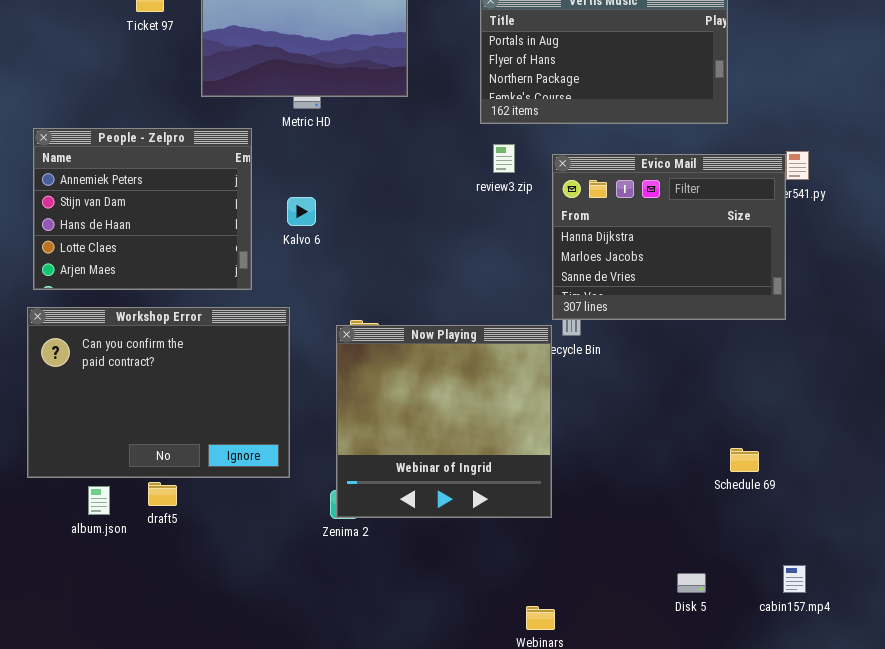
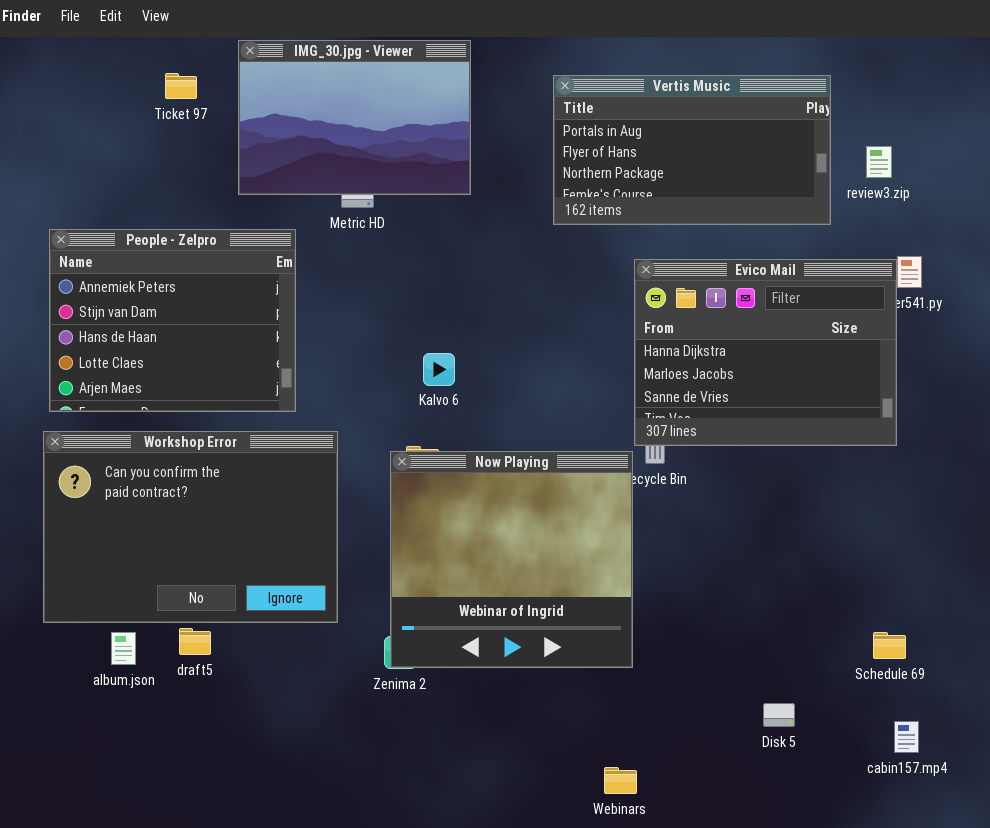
review3.zip: [493,144,515,173] -> [866,146,892,178], moved
Kalvo 6: [287,197,316,226] -> [423,353,455,386], moved
Schedule 69: [730,448,759,472] -> [873,632,906,659], moved
Disk 5: [677,573,706,593] -> [763,703,795,727], moved

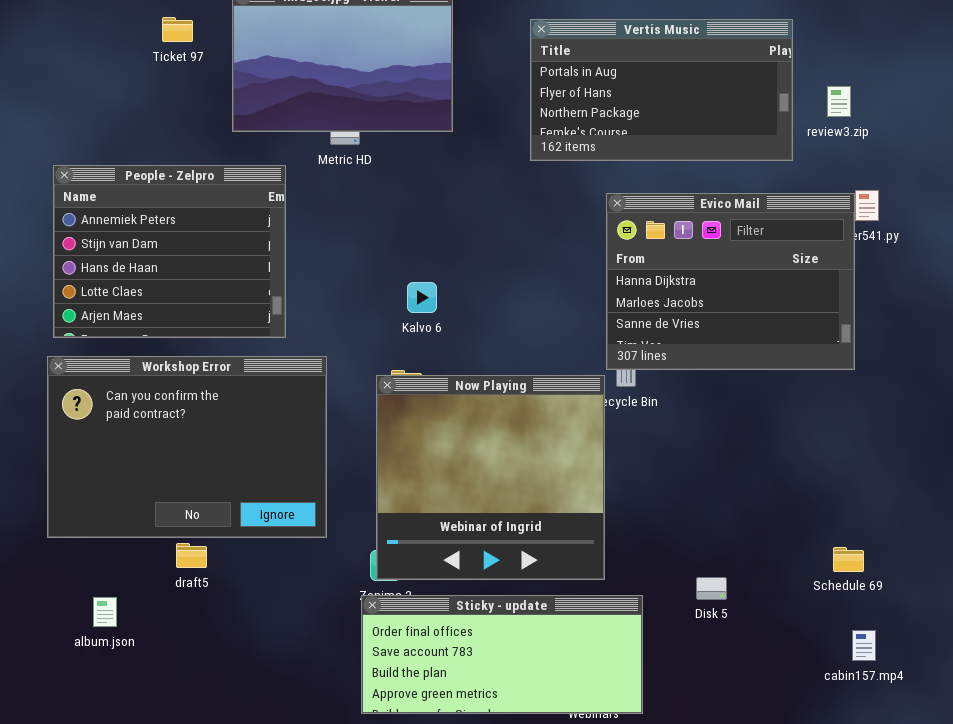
album.json: [111,632,136,665] -> [93,597,117,627], moved
Sticky - update: none -> [361,595,643,714], opened
Disk 5: [763,703,795,727] -> [696,577,727,600], moved

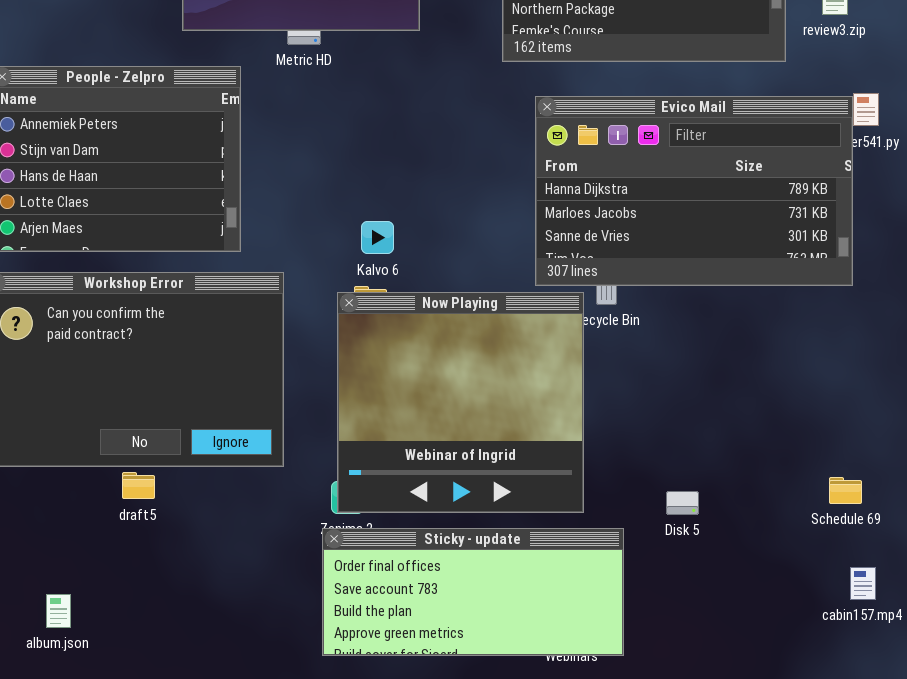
Evico Mail: [606,193,855,370] -> [535,96,853,286], resized
Kalvo 6: [407,282,437,313] -> [361,221,394,254], moved
Disk 5: [696,577,727,600] -> [666,491,699,515], moved
album.json: [93,597,117,627] -> [46,594,71,628], moved

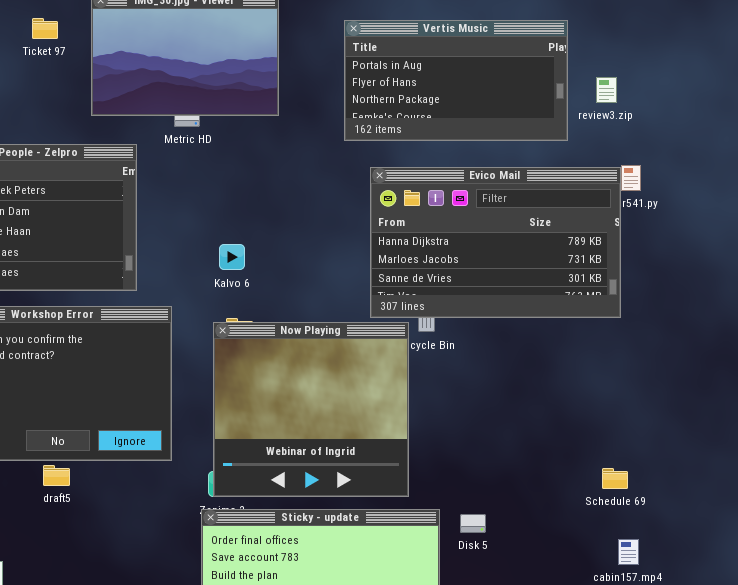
Kalvo 6: [361,221,394,254] -> [219,244,245,270], moved
Disk 5: [666,491,699,515] -> [460,514,486,533], moved

